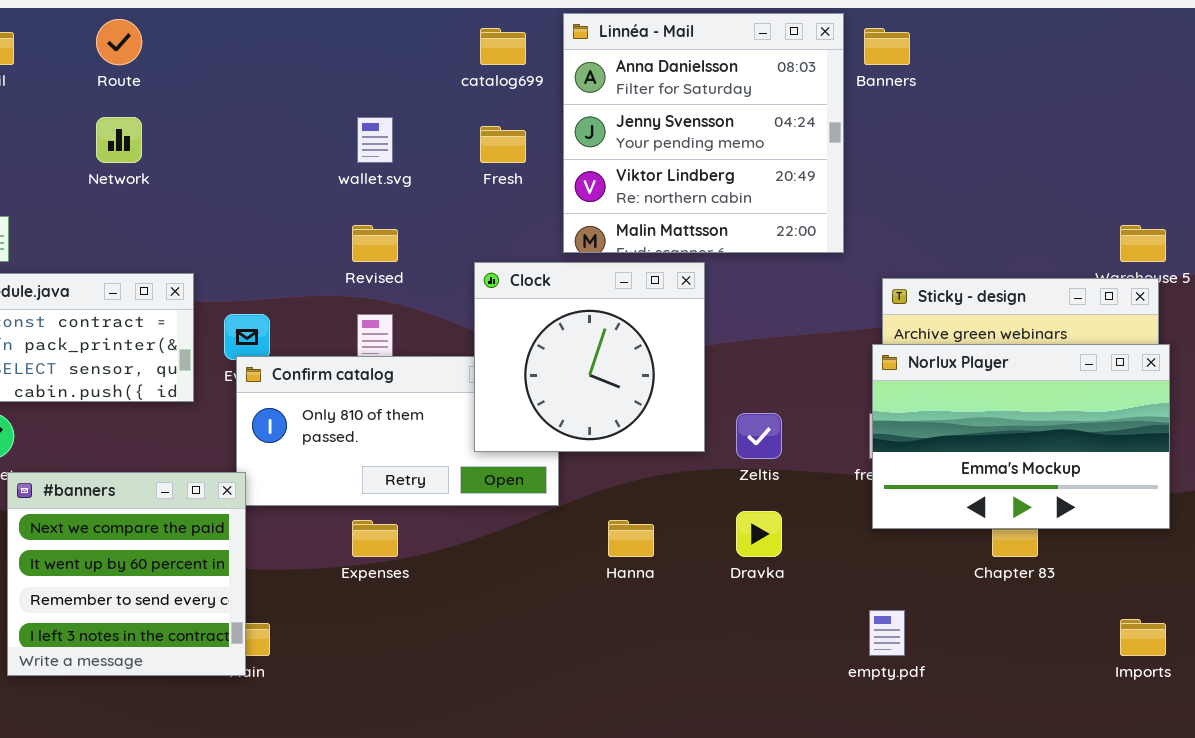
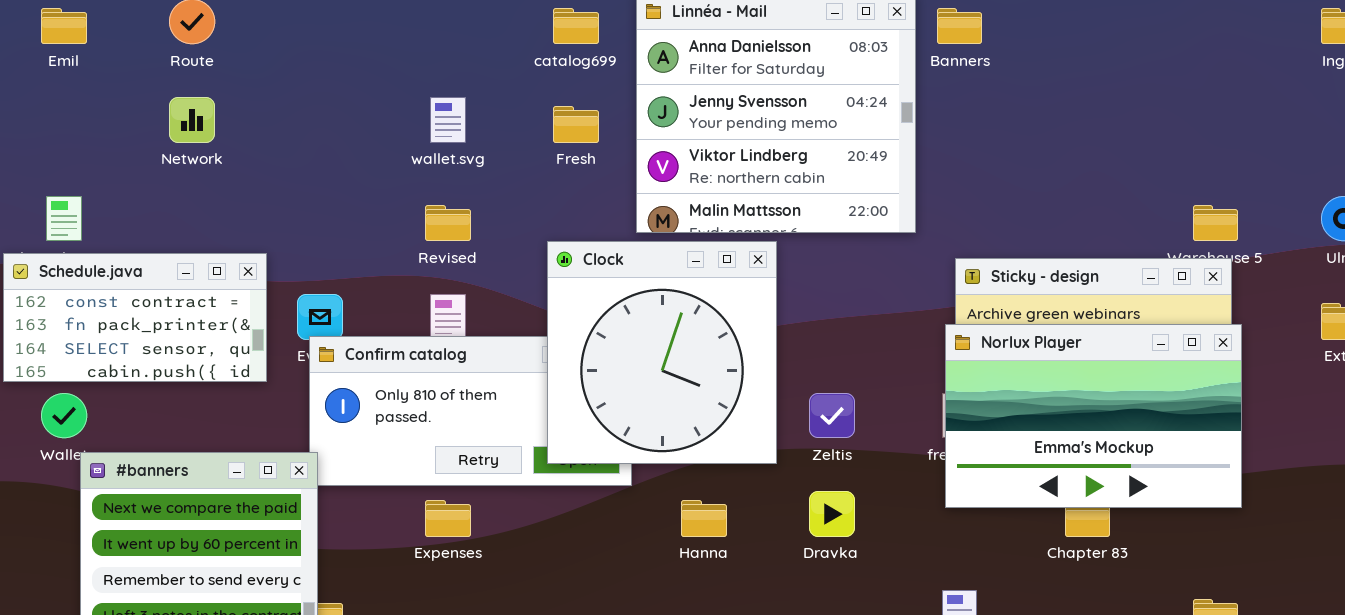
Clock: [474,262,705,452] -> [547,241,777,464], resized

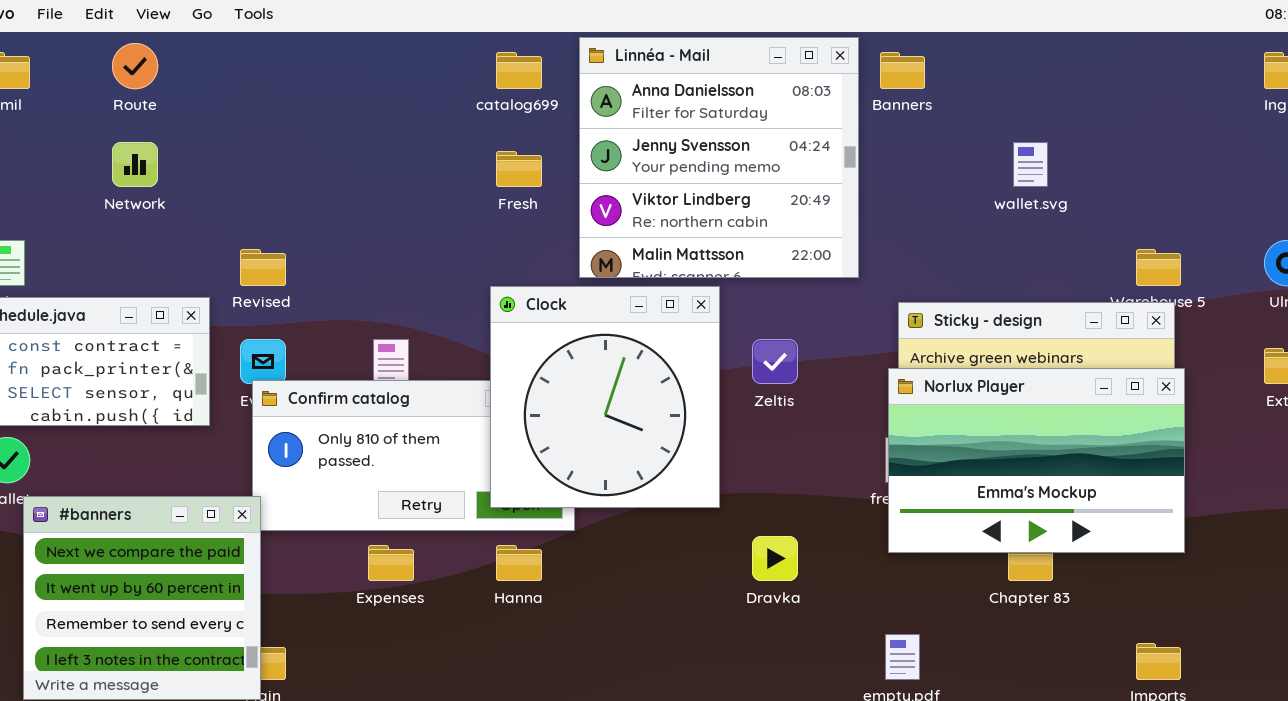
wallet.svg: [430,97,466,143] -> [1013,142,1048,187], moved
Revised: [425,205,471,241] -> [240,249,286,286], moved
Zeltis: [809,393,855,438] -> [752,339,798,384], moved
Hanna: [681,500,727,537] -> [496,545,542,581], moved

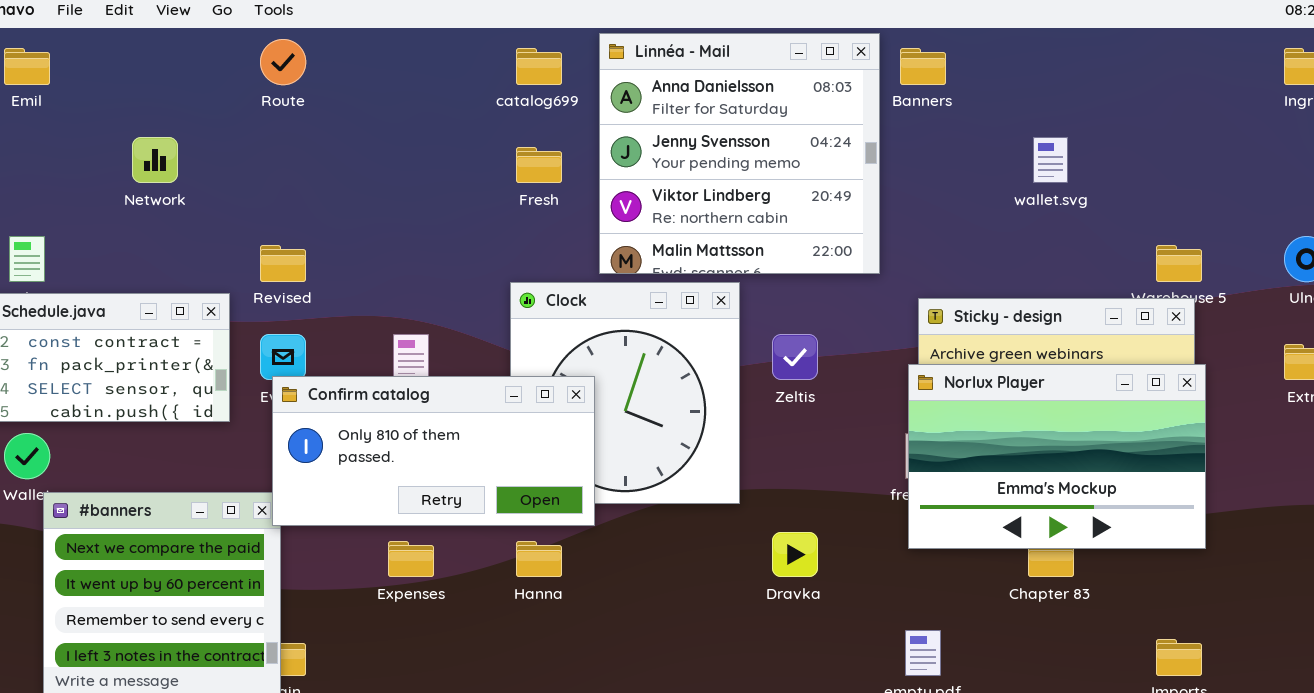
Route: [112,43,158,89] -> [260,39,306,85], moved
Confirm catalog: [252,380,575,531] -> [272,376,595,526], raised

